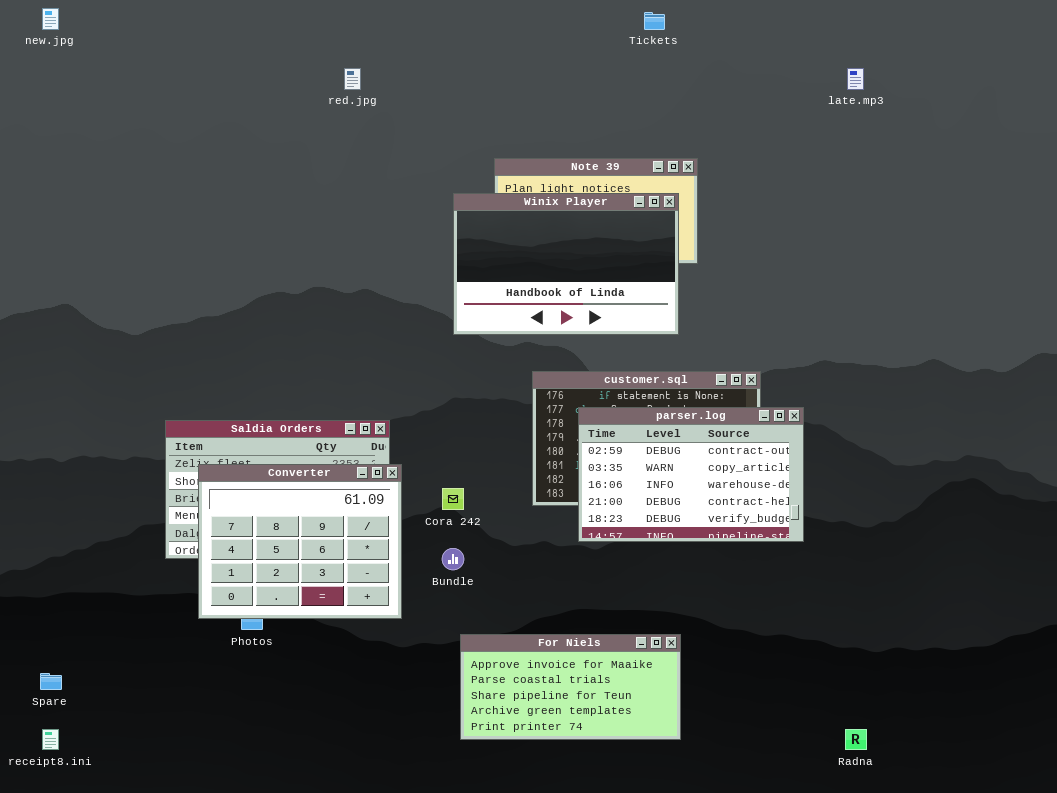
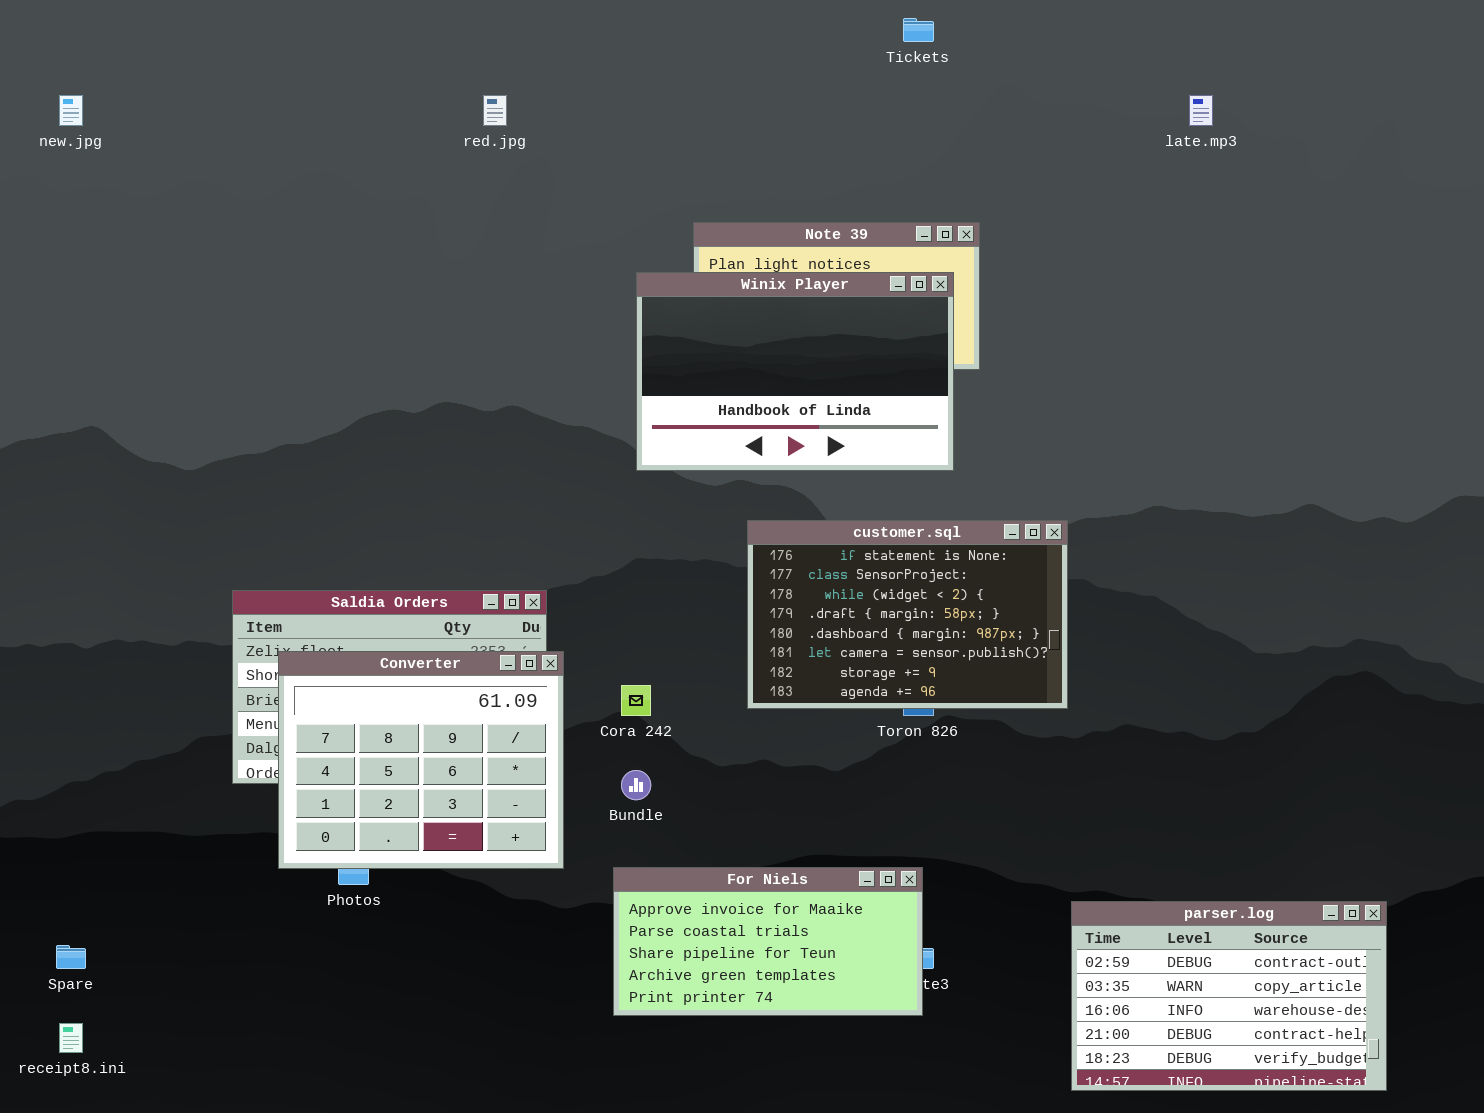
new.jpg: [42,8,59,30] -> [59,95,83,126], moved
parser.log: [578,407,804,542] -> [1071,901,1387,1091], moved
For Niels: [460,634,681,740] -> [613,867,923,1016], moved

